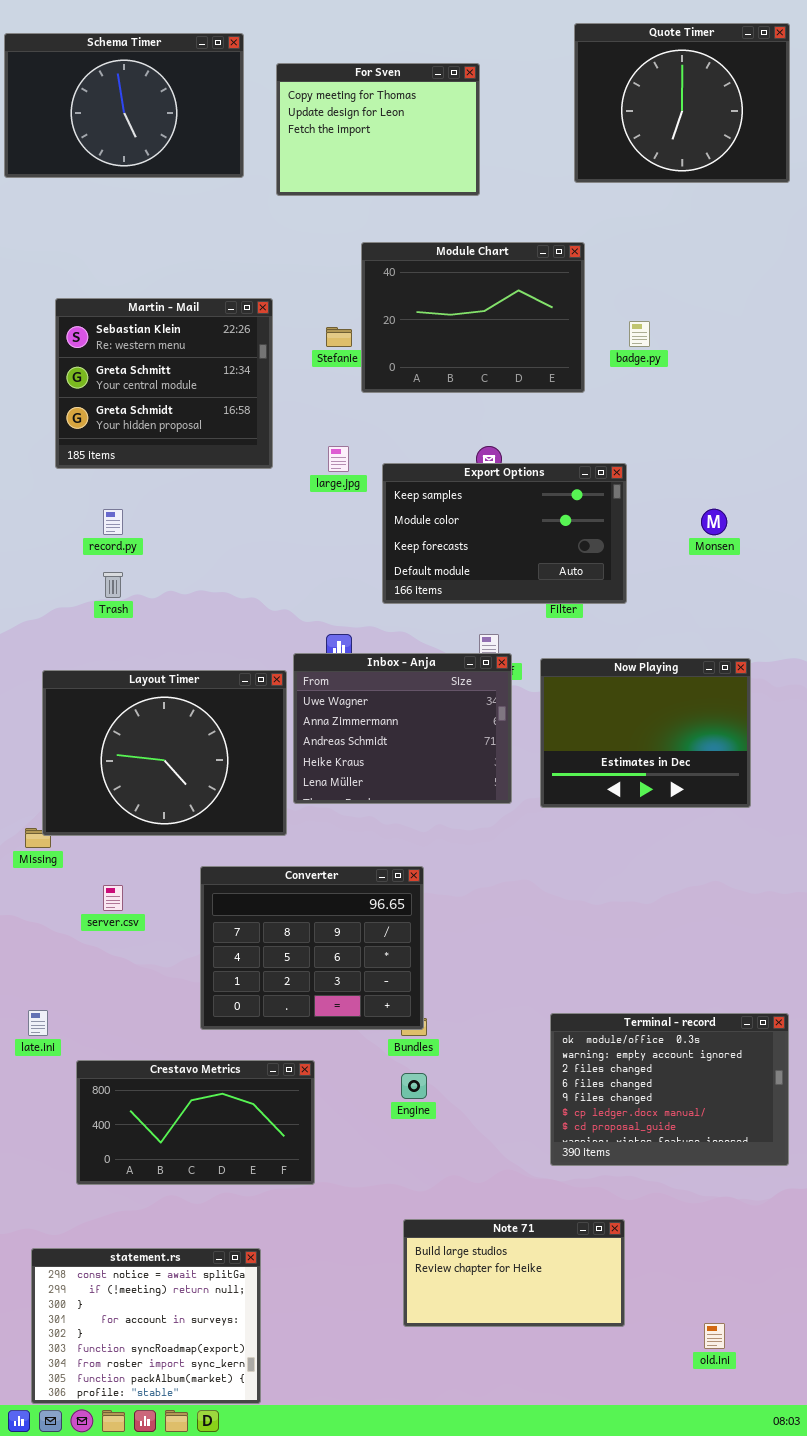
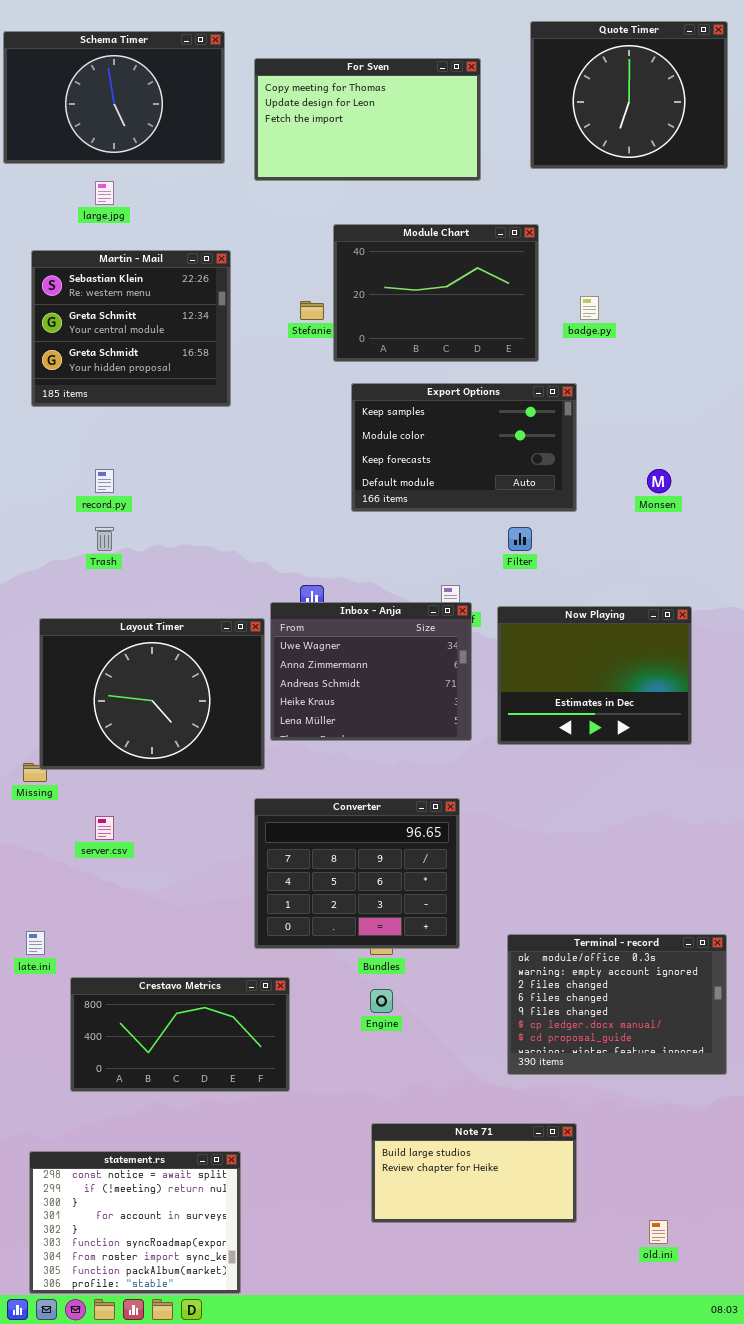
For Sven: [276,63,480,196] -> [254,58,481,181], resized
Martin - Mail: [55,298,273,469] -> [31,250,231,407], moved
large.jpg: [328,446,349,472] -> [95,181,114,205], moved
Export Options: [382,463,627,604] -> [351,383,577,512], moved
Converter: [200,866,424,1030] -> [254,798,460,949], moved

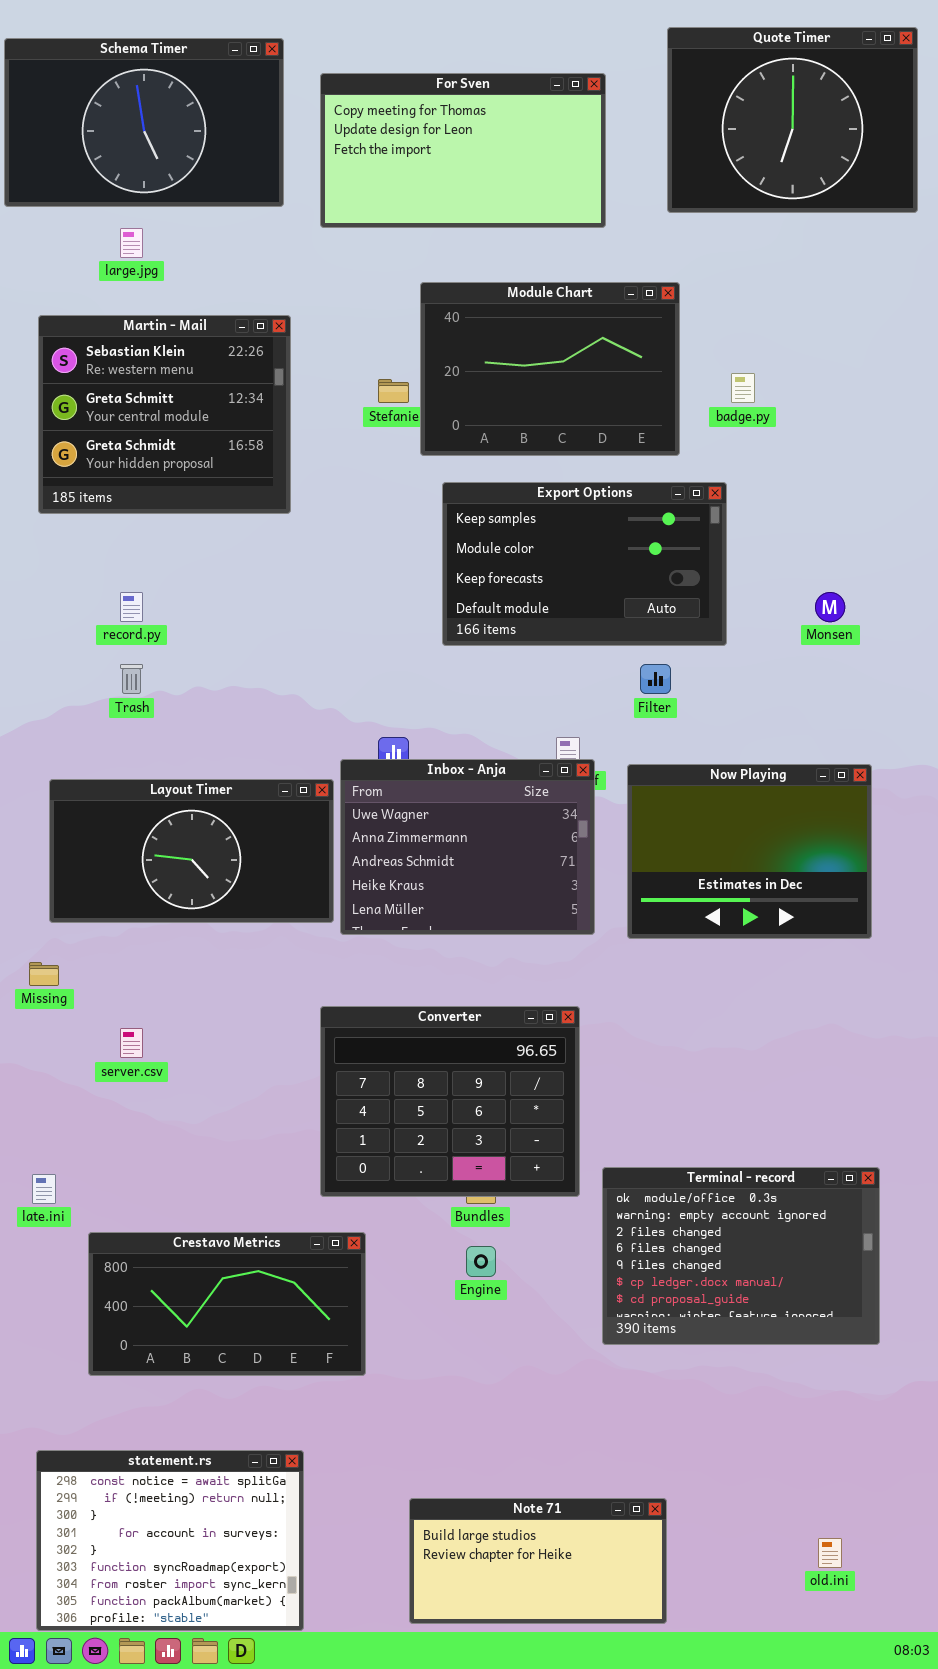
Layout Timer: [39,618,265,770] -> [49,779,334,923], resized
Terminal - record: [507,934,727,1075] -> [602,1167,880,1345], moved
Note 71: [371,1123,577,1223] -> [409,1498,667,1624], moved

